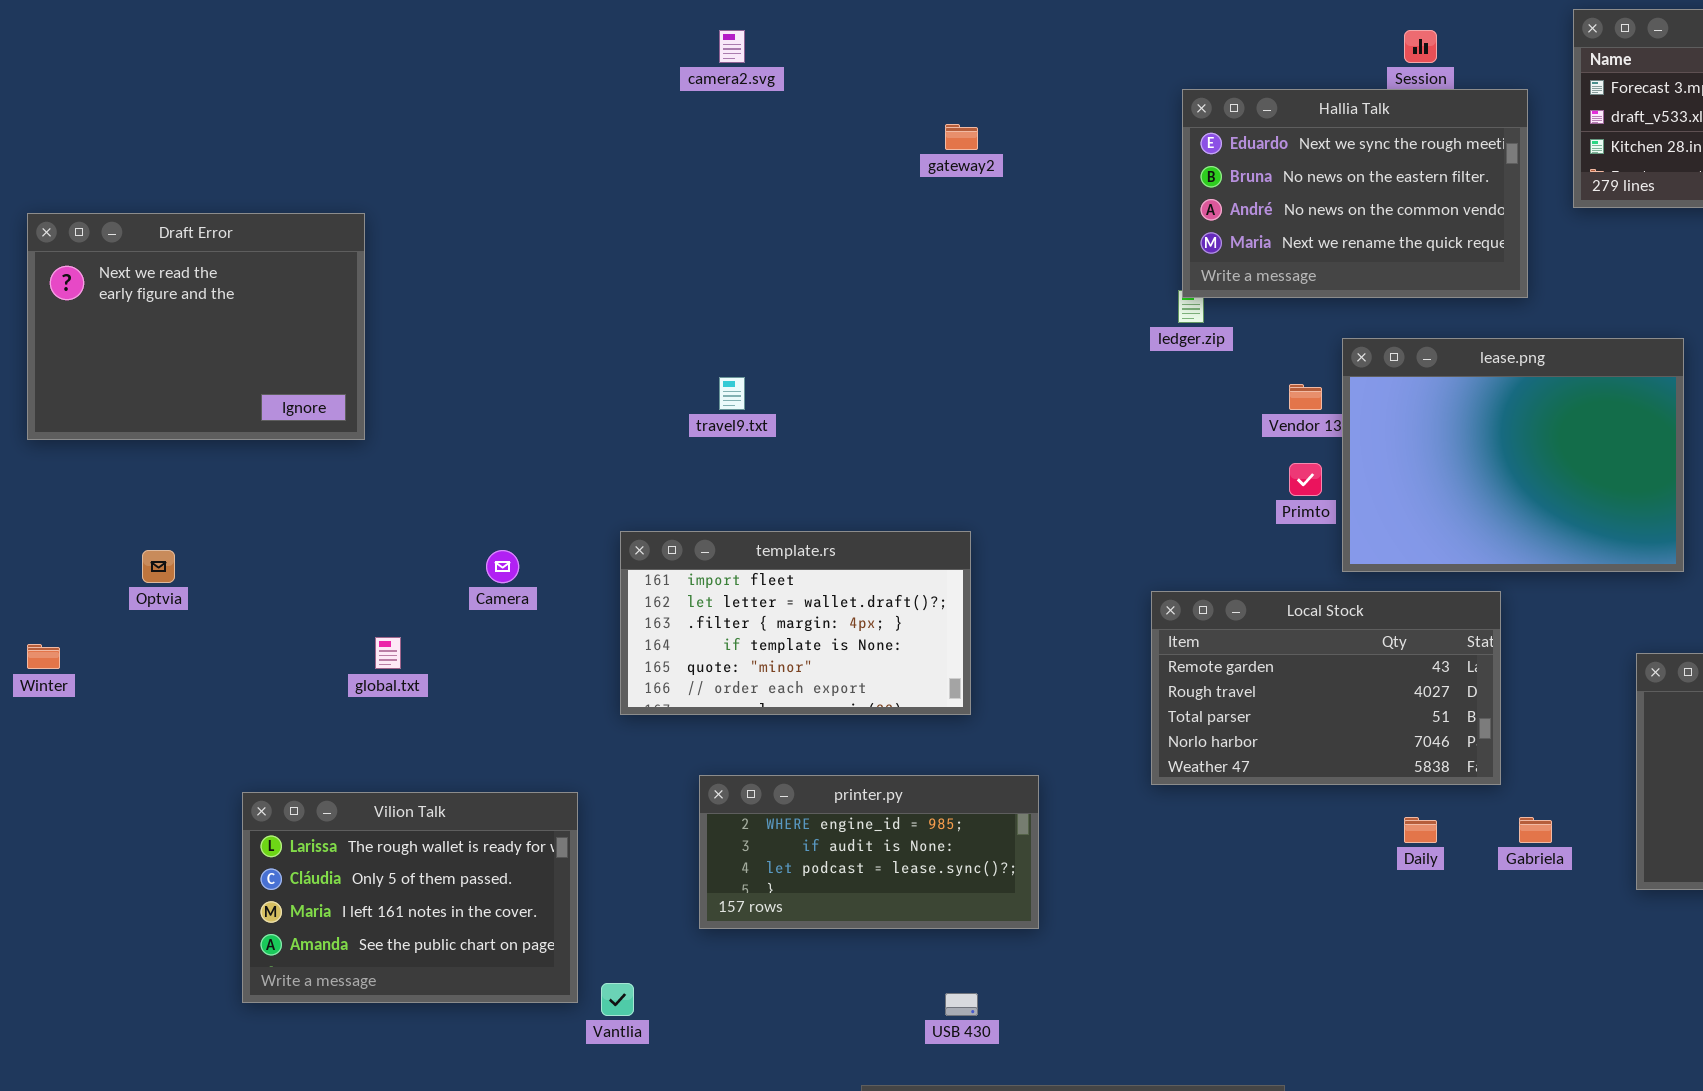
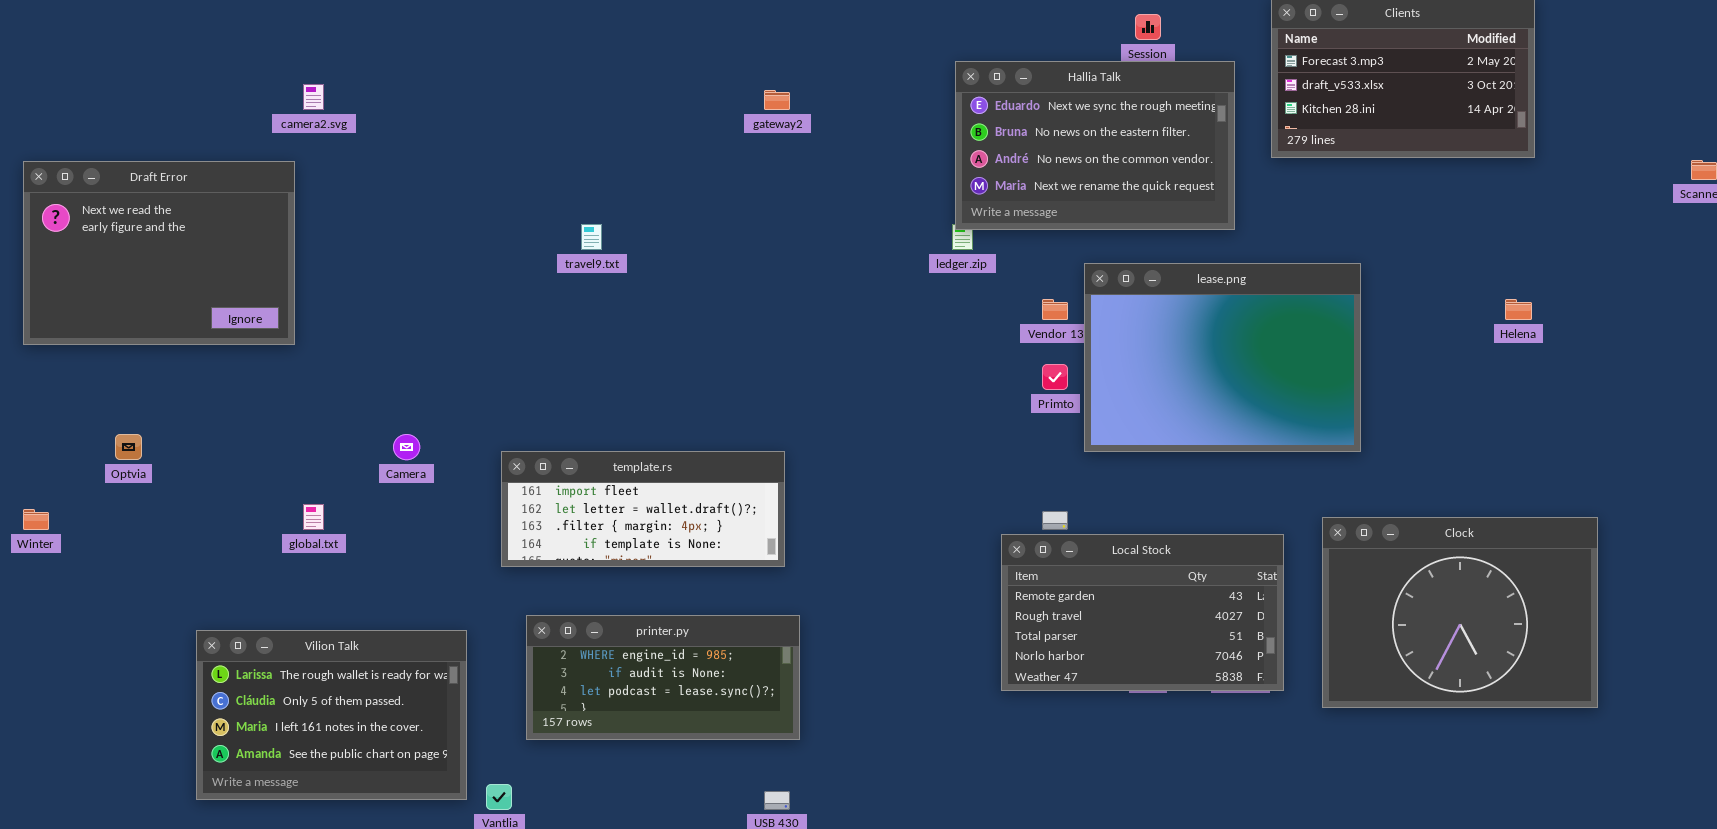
camera2.svg: [719,30,745,63] -> [303,84,324,110], moved
travel9.txt: [719,377,745,410] -> [581,224,602,250], moved
template.rs: [620,531,971,715] -> [501,451,785,567], resized
Local Stock: [1151,591,1501,785] -> [1001,534,1284,691], moved
printer.py: [699,775,1039,929] -> [526,615,800,740], moved

